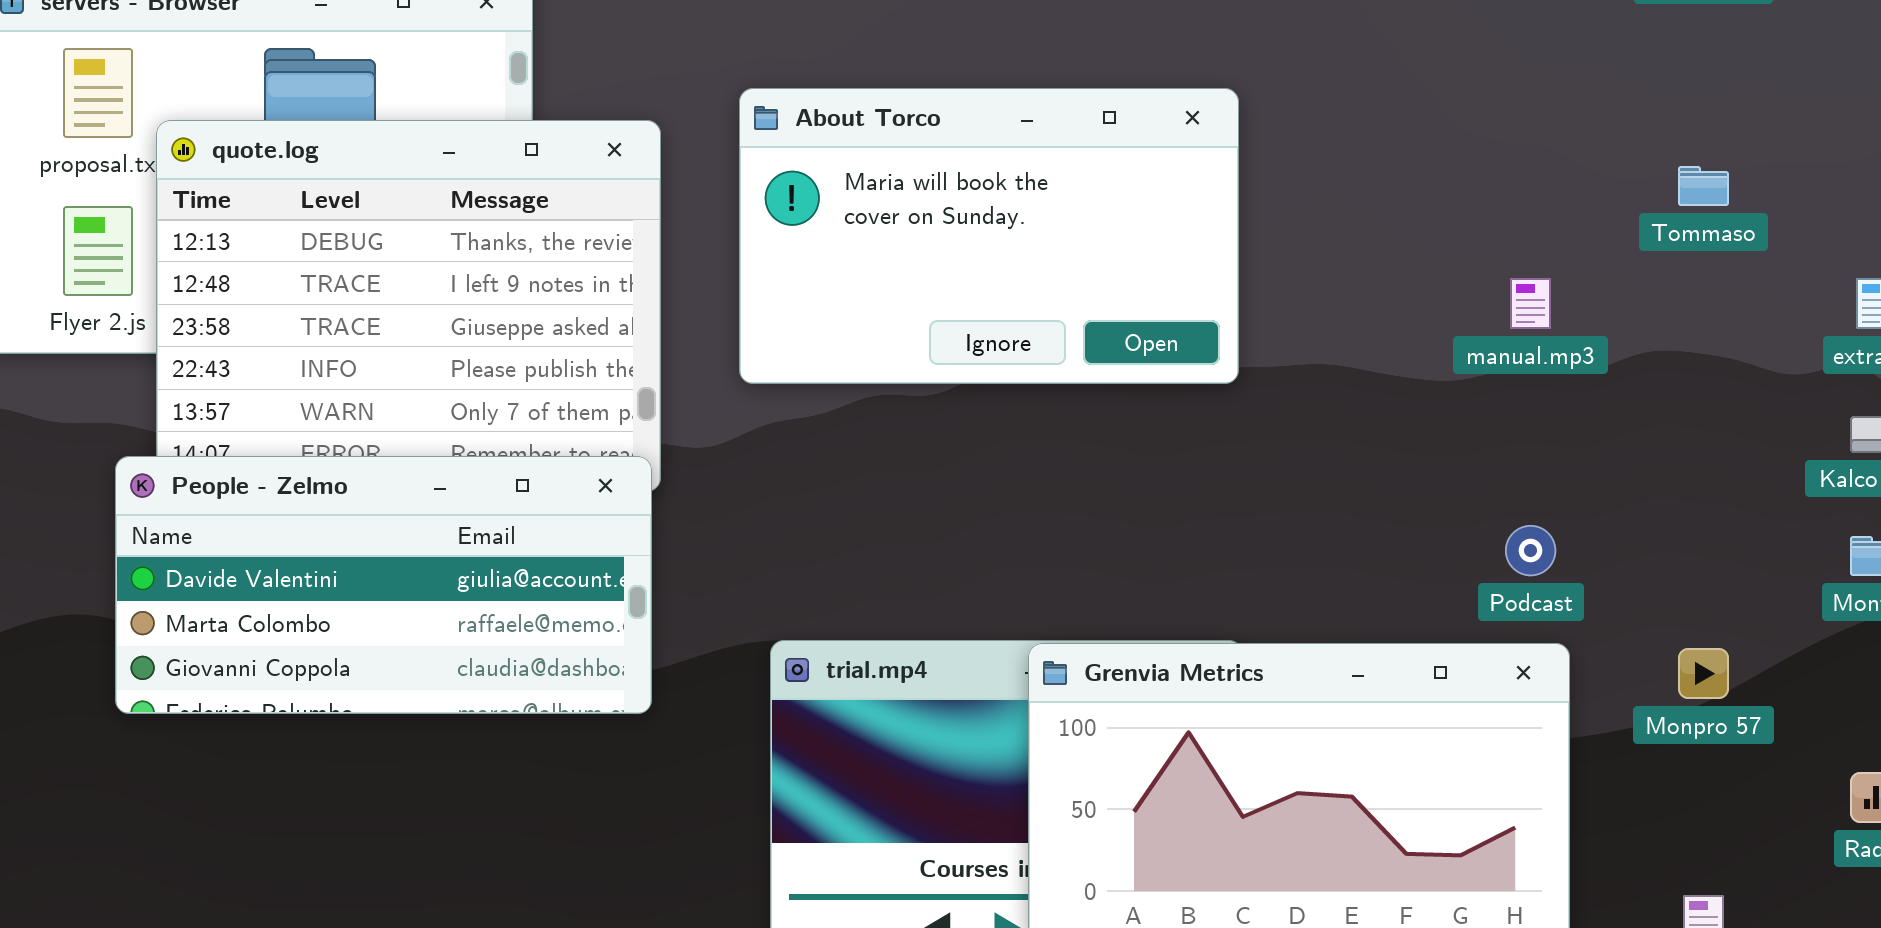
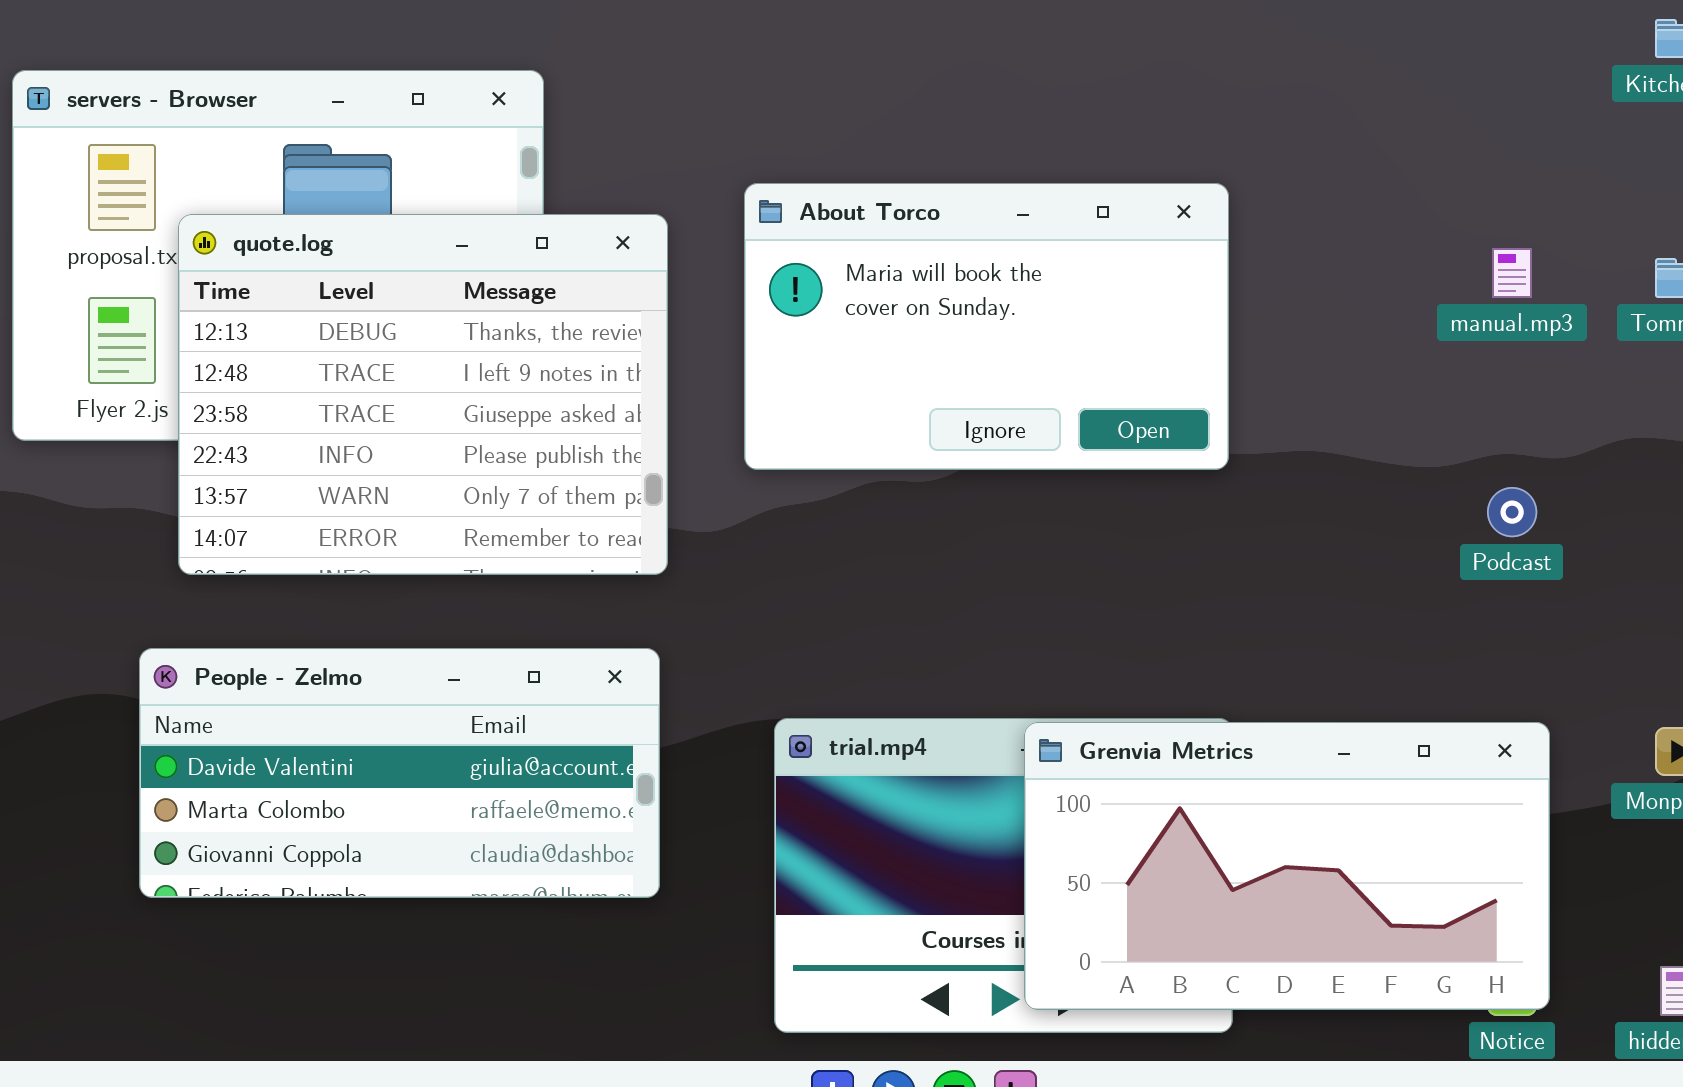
manual.mp3: [1510,278,1551,329] -> [1492,248,1532,298], moved
People - Zelmo: [115,456,652,714] -> [139,648,660,898], moved
Podcast: [1505,525,1556,576] -> [1487,487,1537,537], moved

